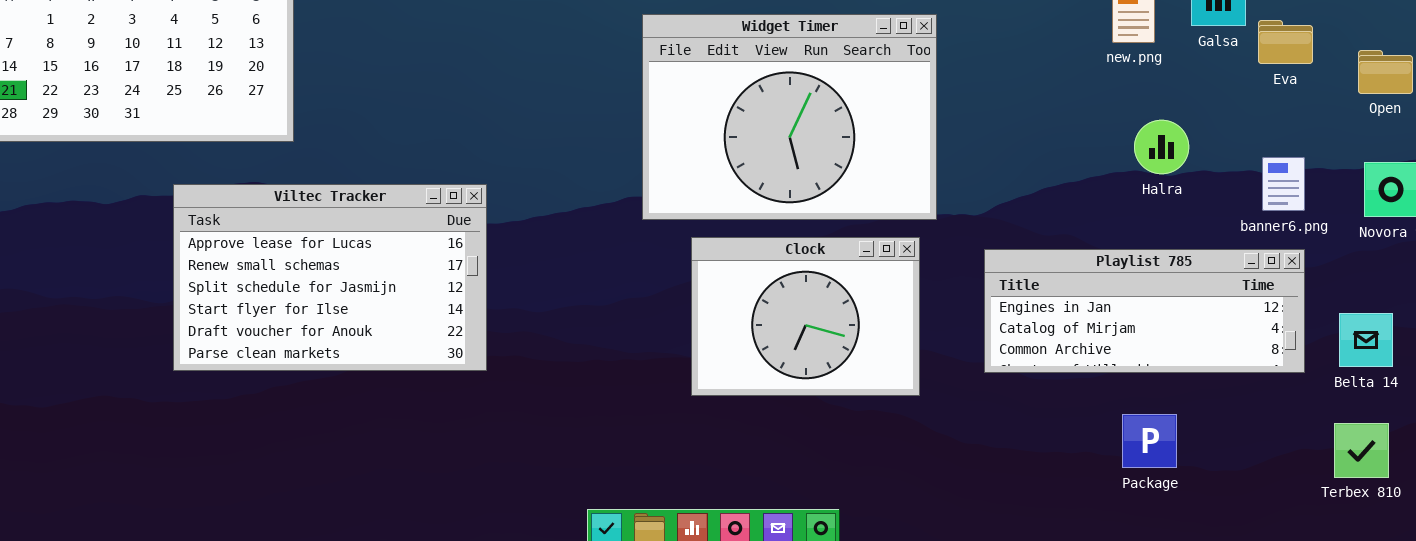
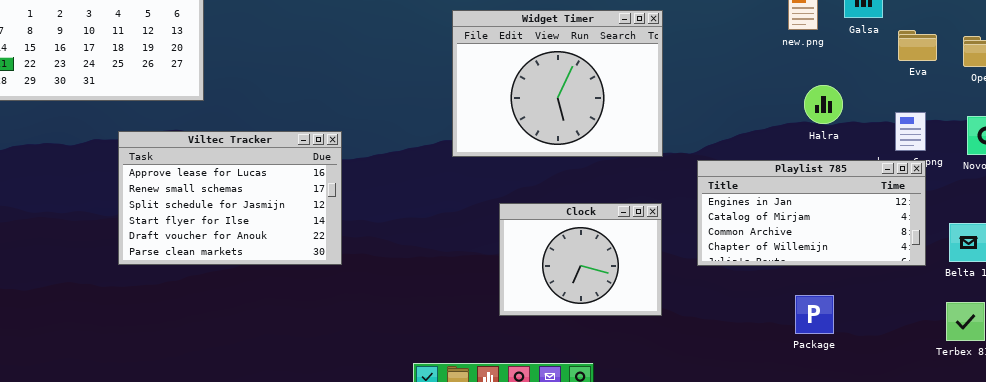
Eva: [1258,20,1313,64] -> [898,30,937,61], moved
Clock: [691,237,920,396] -> [499,203,662,316], moved
Playlist 785: [984,249,1305,373] -> [697,160,926,266], resized

